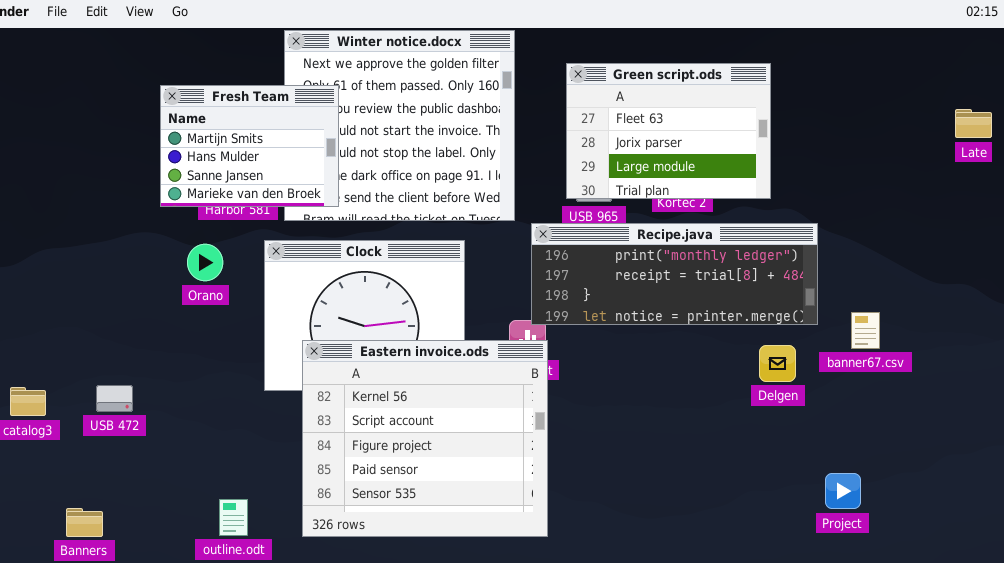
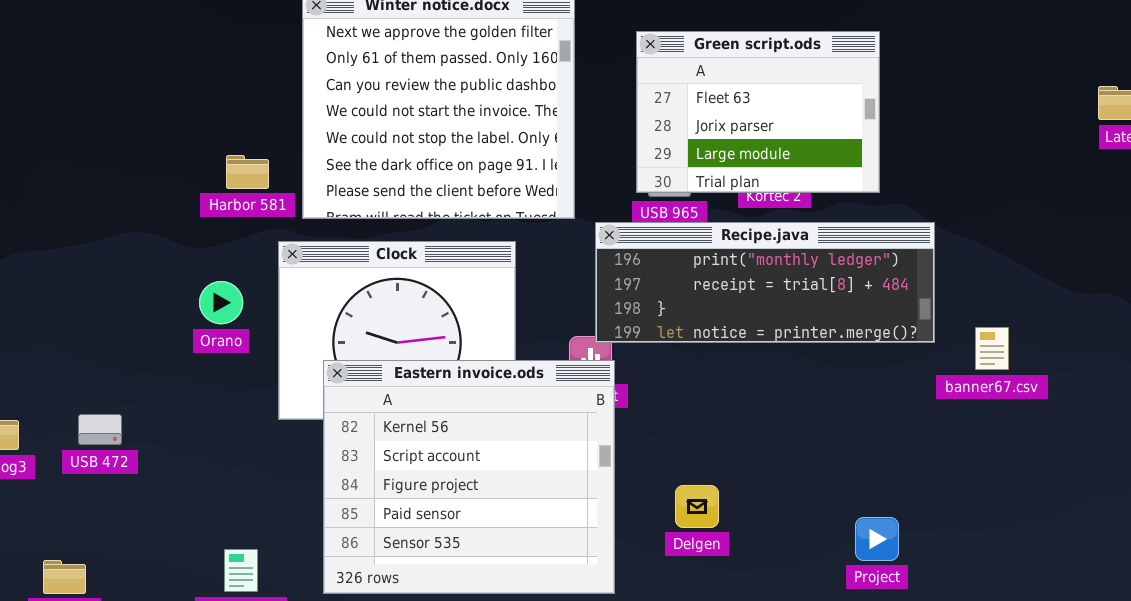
Fresh Team: [160,85,339,207] -> none, closed
Orano: [187,244,223,281] -> [199,281,243,324], moved
Delgen: [759,345,796,382] -> [675,485,719,528], moved
Project: [825,473,861,509] -> [855,517,899,561], moved

